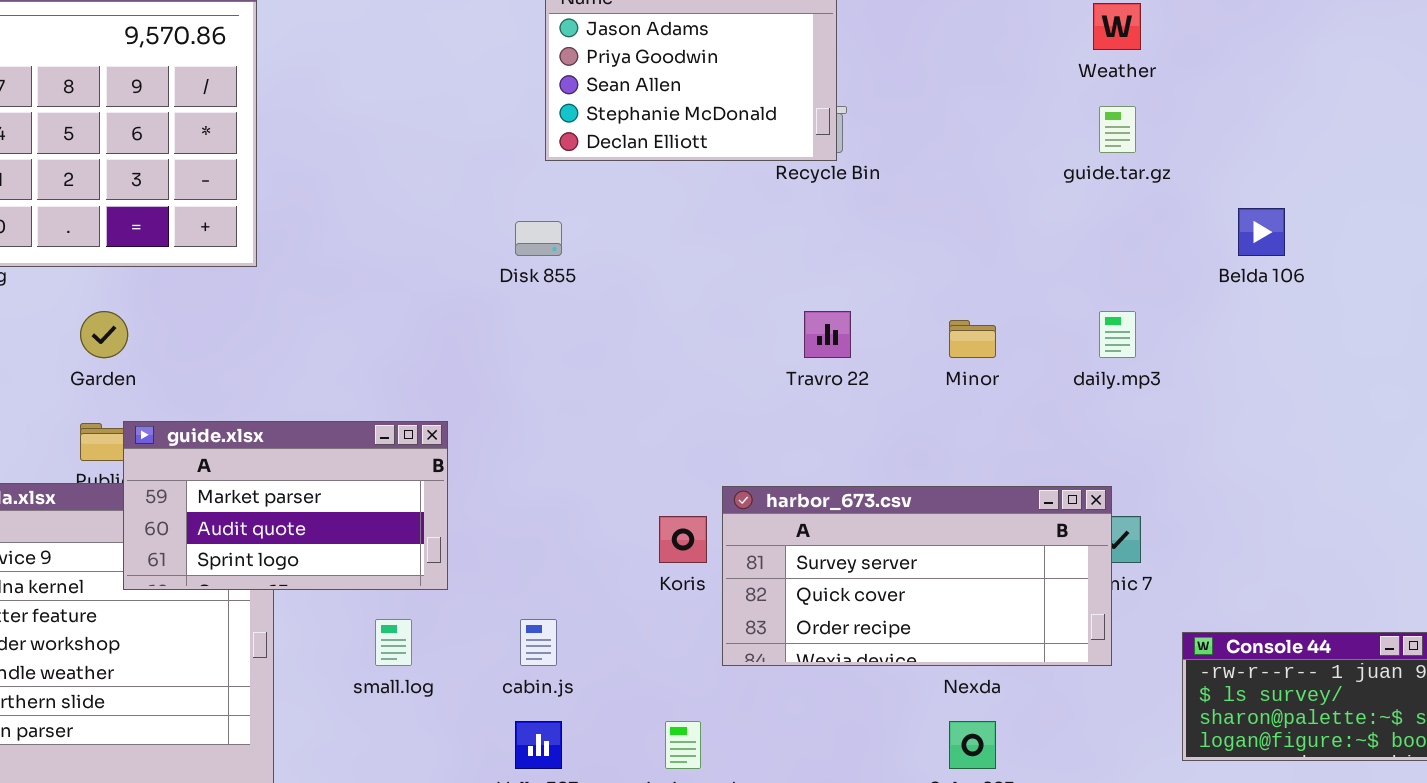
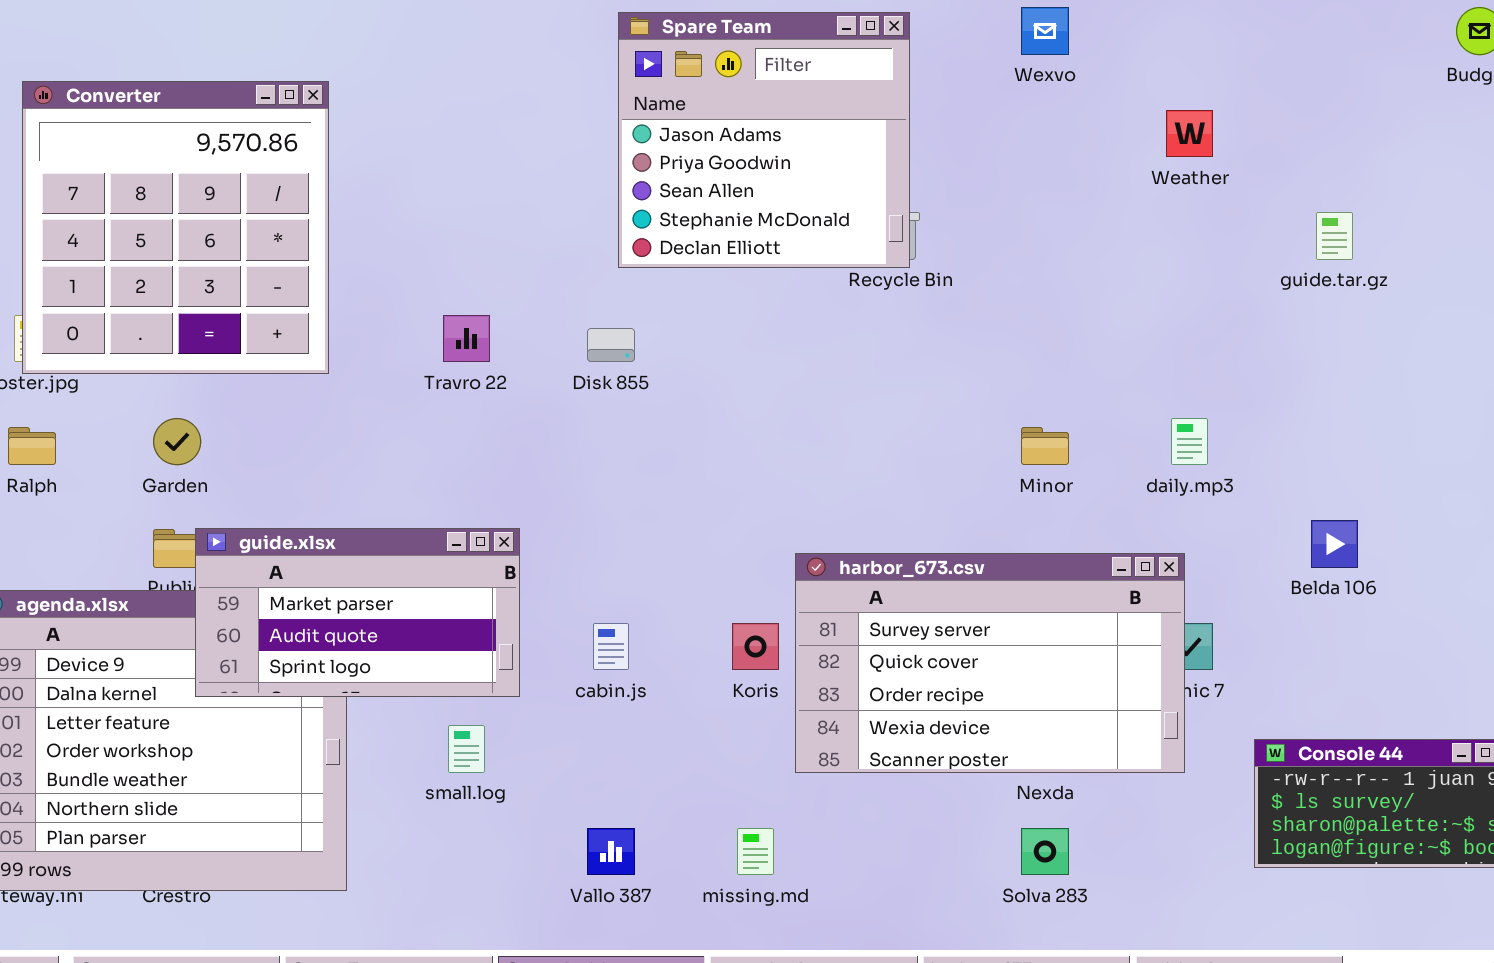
guide.tar.gz: [1099,106,1136,153] -> [1316,212,1353,260], moved
Belda 106: [1238,208,1285,256] -> [1311,520,1358,568], moved
Travro 22: [804,311,851,358] -> [443,315,490,362], moved
harbor_673.csv: [722,486,1112,666] -> [795,553,1185,773], resized
cabin.js: [520,619,557,666] -> [593,623,629,670], moved

